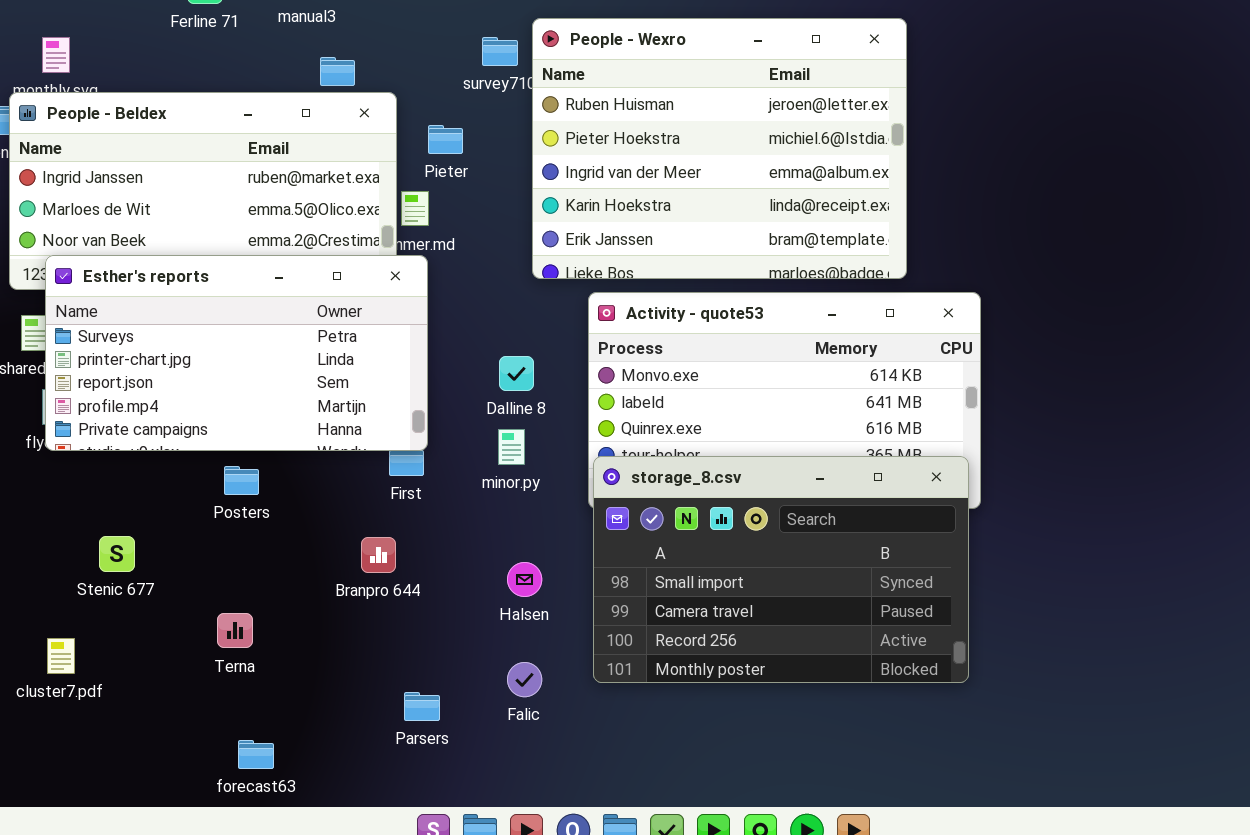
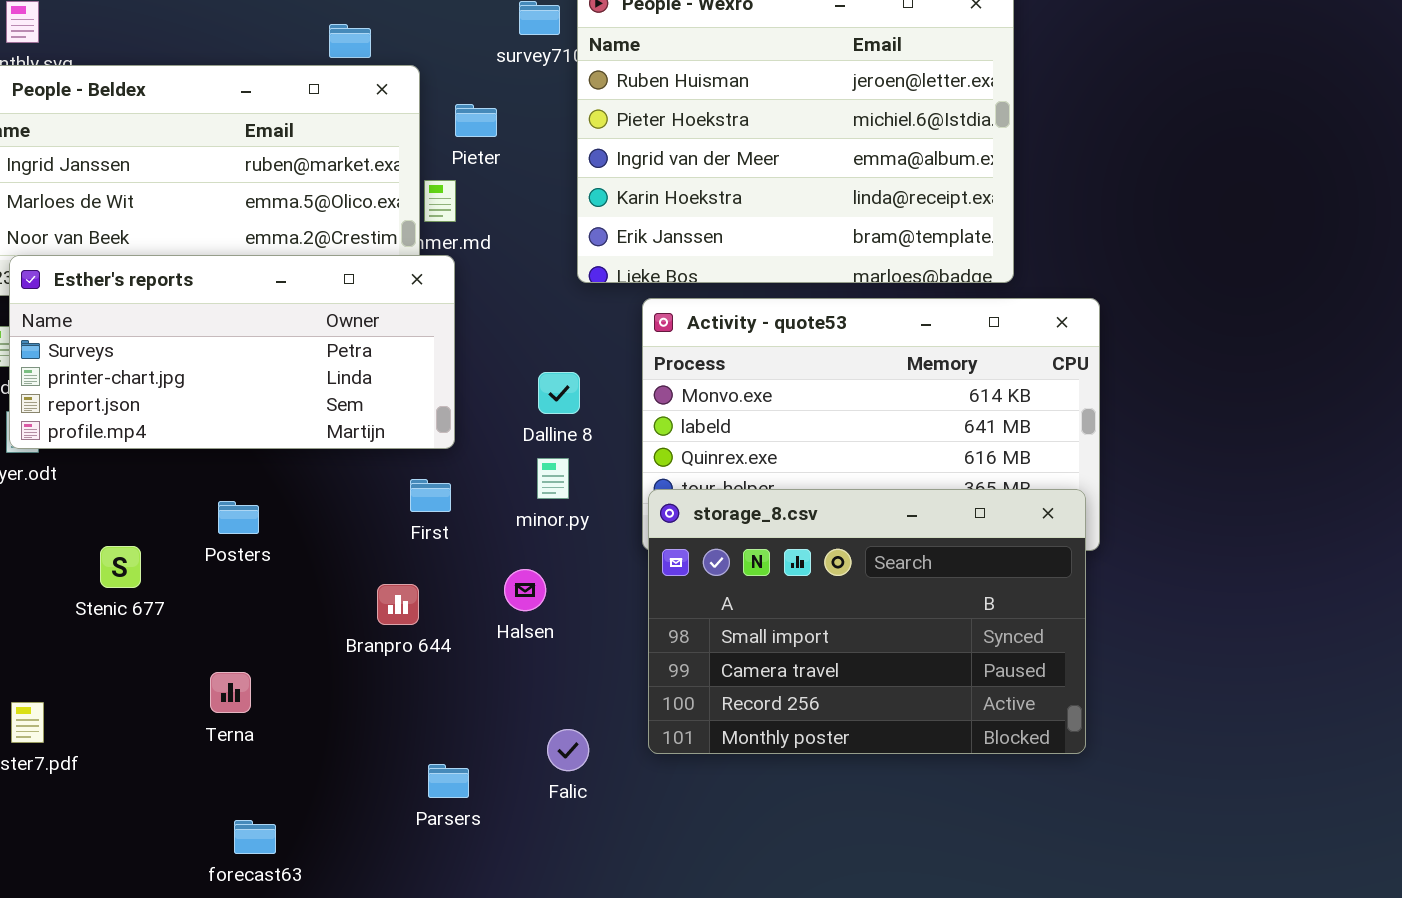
Esther's reports: [45,255,428,451] -> [9,255,455,449], resized
Stenic 677: [99,536,135,572] -> [100,546,141,588], moved
Halsen: [507,562,542,597] -> [504,569,546,611], moved

